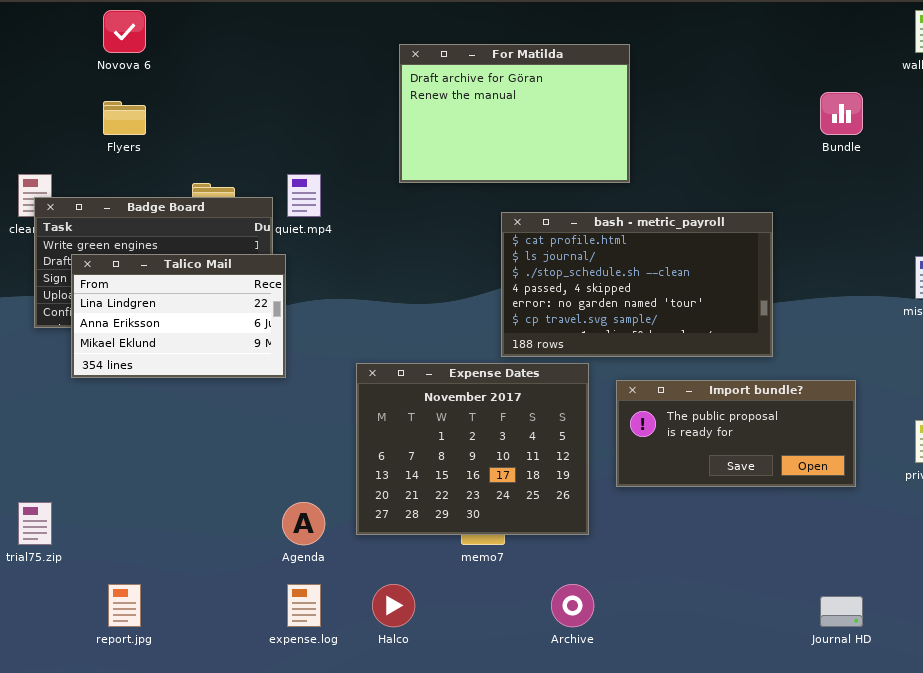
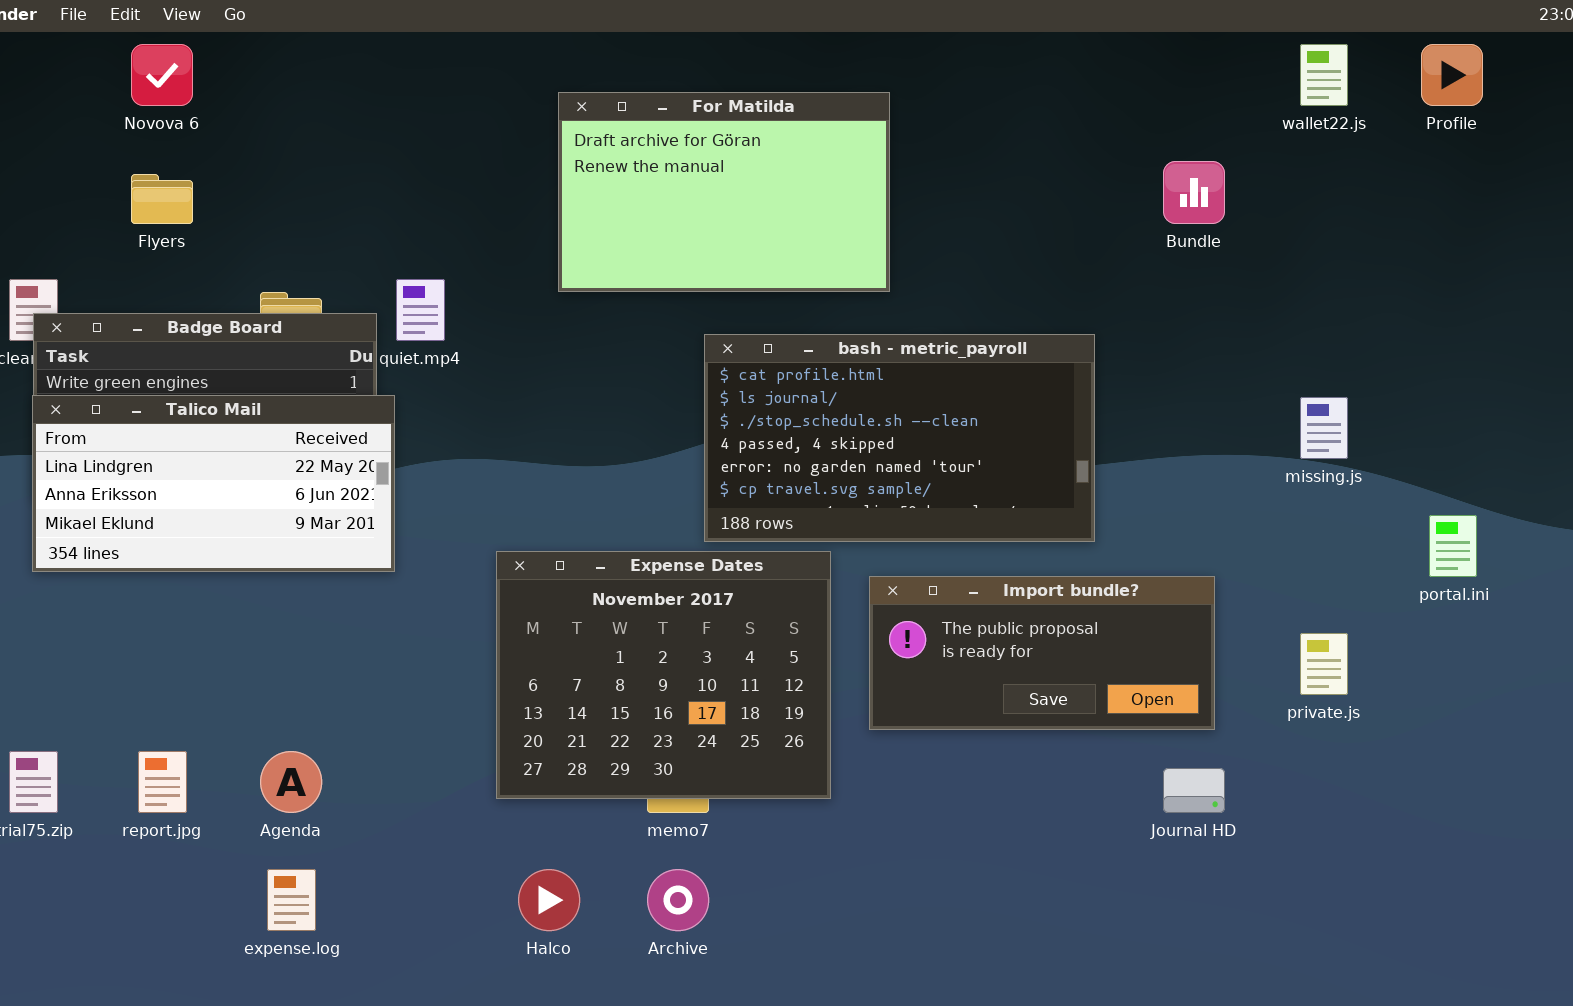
Talico Mail: [71,254,286,378] -> [32,395,395,572], resized
Agenda: [282,502,325,545] -> [260,751,322,813], moved
report.jpg: [108,584,141,627] -> [138,751,187,813], moved
expense.log: [287,584,321,627] -> [267,869,316,931], moved
Archive: [551,584,594,627] -> [647,869,709,931], moved
Journal HD: [820,596,863,627] -> [1163,768,1225,813], moved

